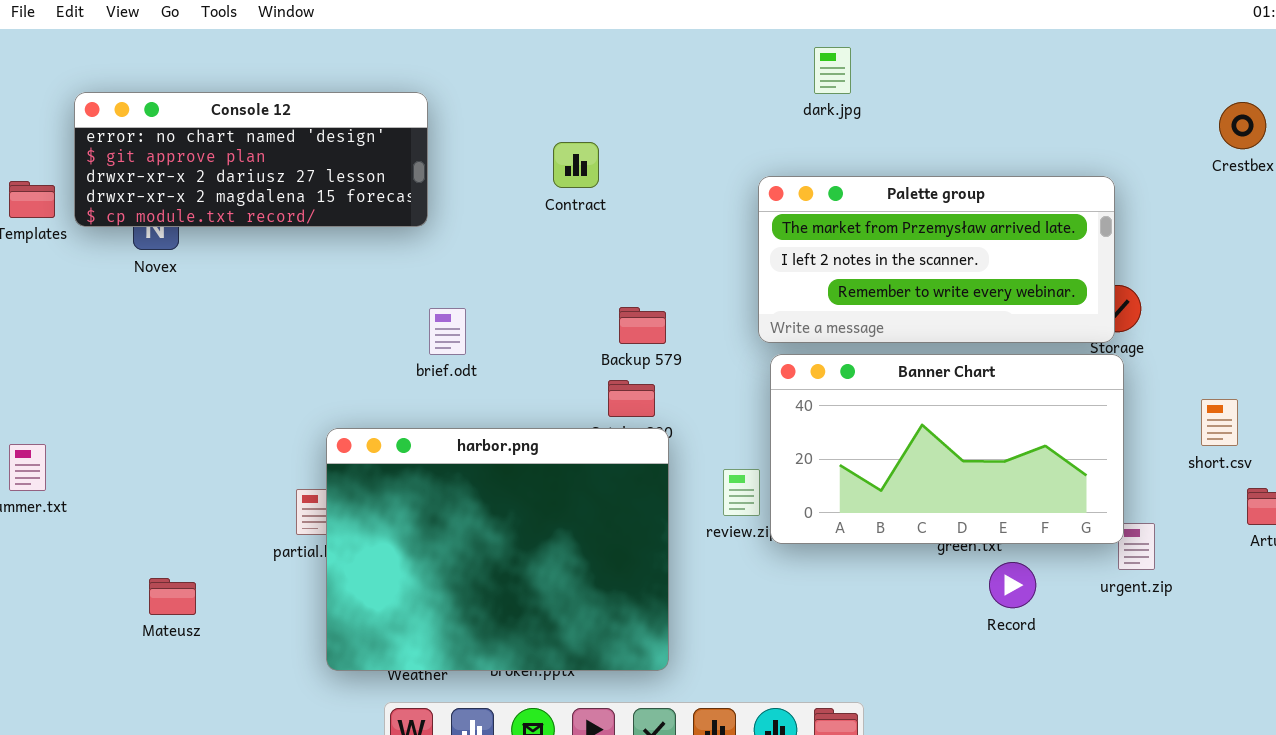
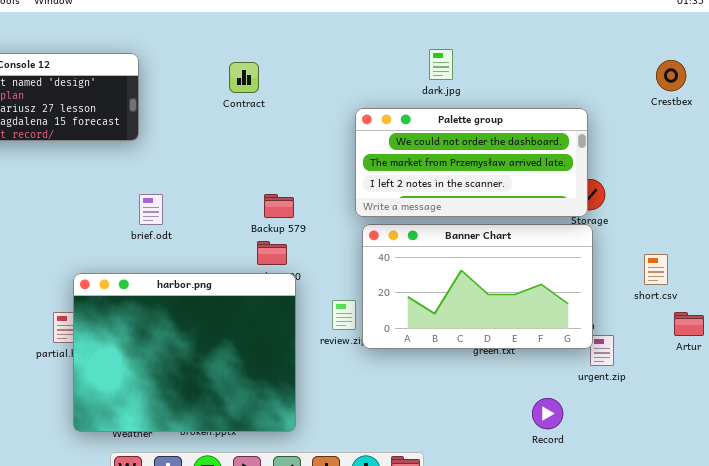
dark.jpg: [814,47,851,94] -> [429,49,453,80], moved
Contract: [553,142,599,188] -> [229,62,259,93], moved
Palette group: [758,176,1115,343] -> [355,108,588,217], scrolled up 1 row
Record: [989,562,1036,608] -> [532,398,563,429], moved

